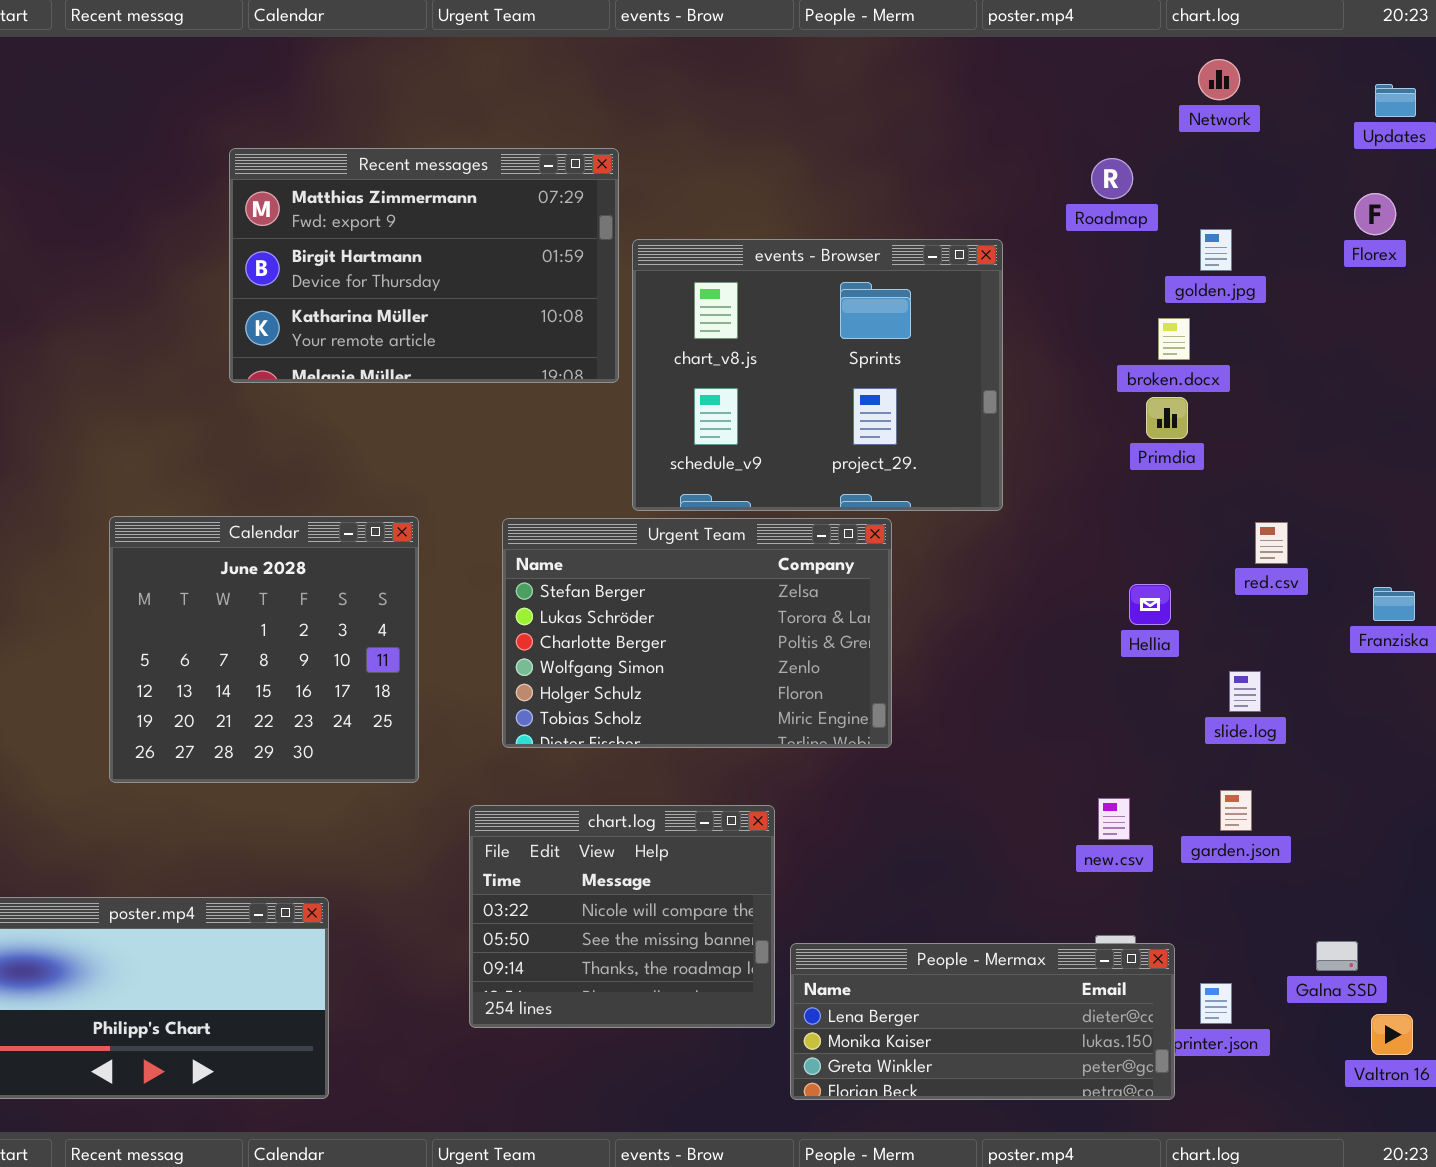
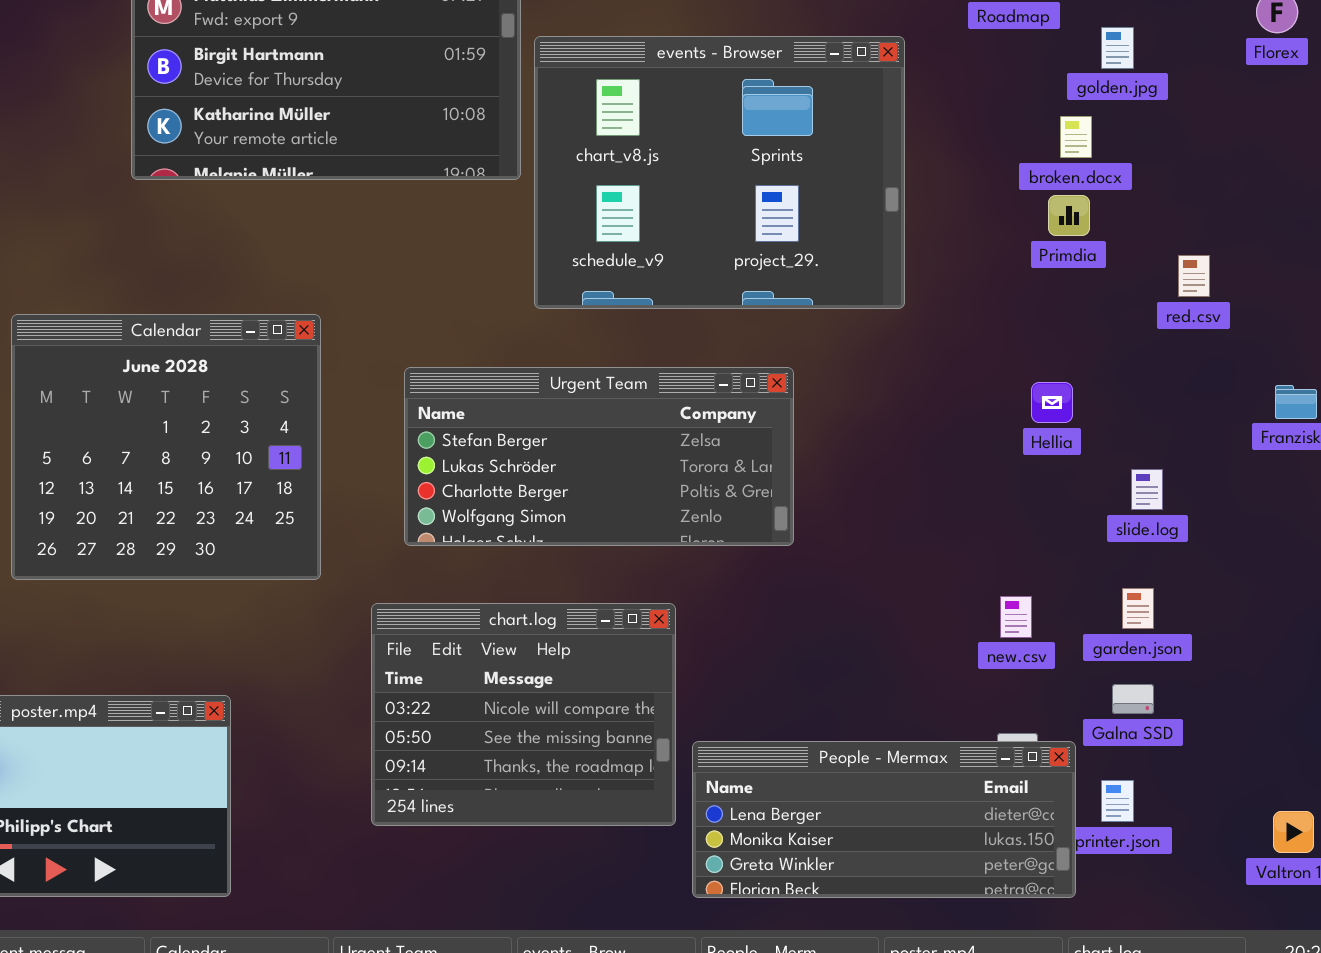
Urgent Team: [502,518,892,748] -> [404,367,794,546], resized
red.csv: [1255,522,1288,564] -> [1178,255,1210,297], moved
Galna SSD: [1316,941,1358,971] -> [1112,684,1154,714], moved

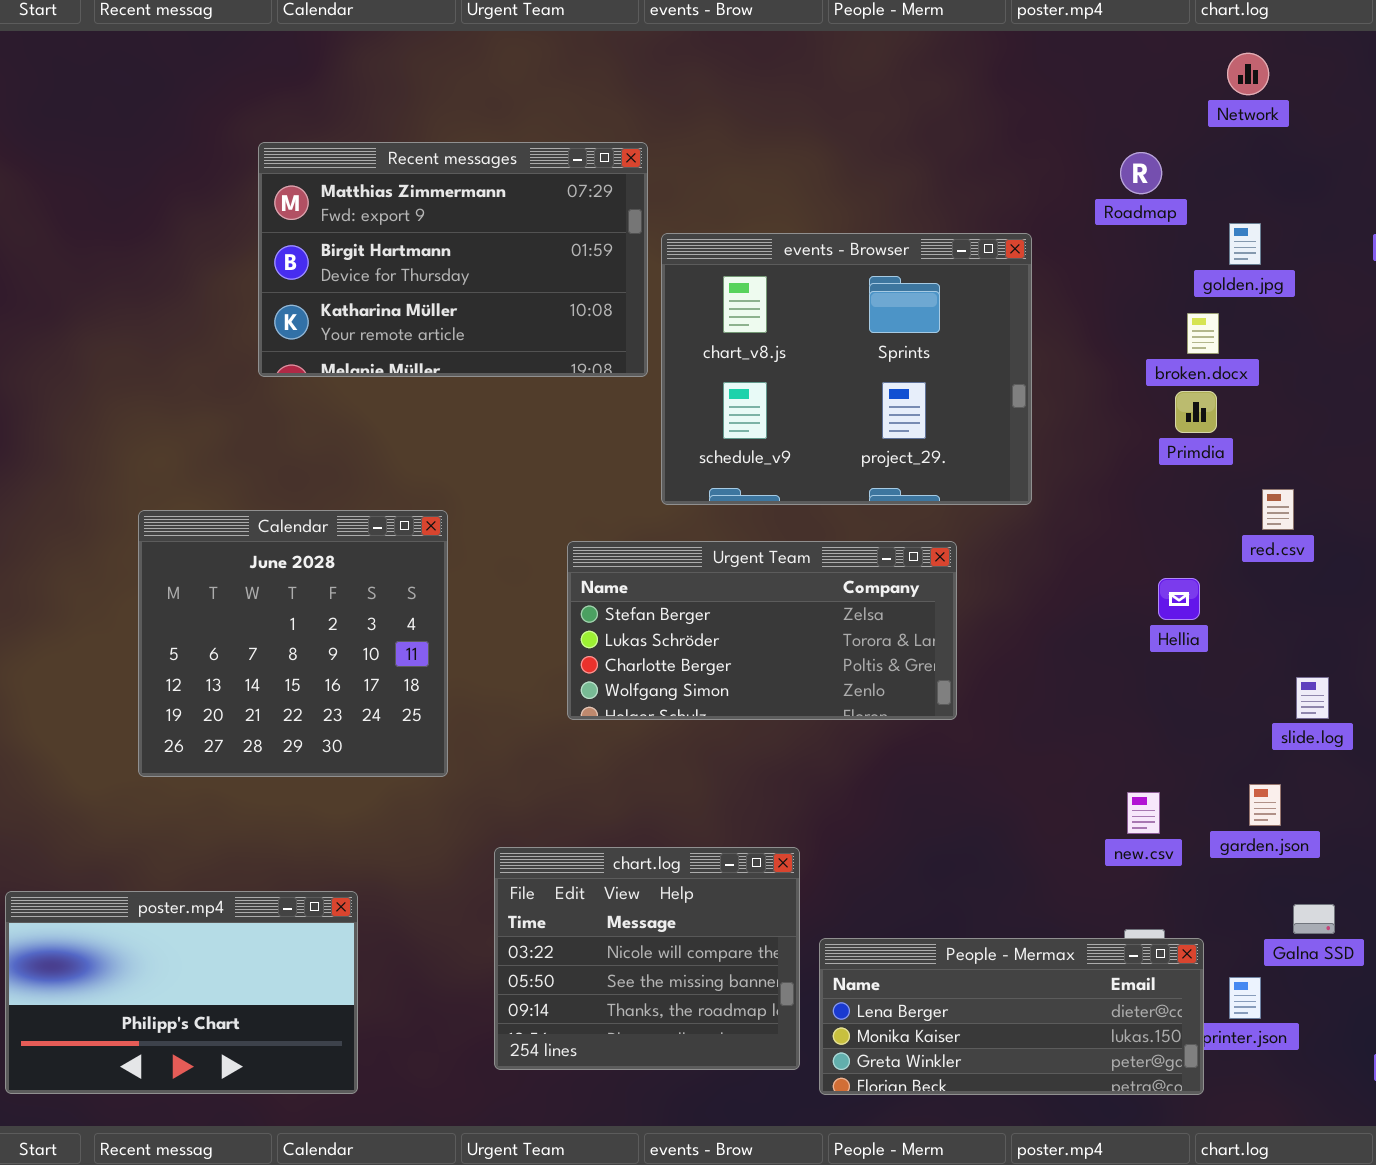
red.csv: [1178,255,1210,297] -> [1262,489,1294,530], moved
Urgent Team: [404,367,794,546] -> [567,541,957,720], moved
slide.log: [1131,469,1163,510] -> [1296,677,1329,719], moved
chart.log: [371,603,676,826] -> [494,847,800,1070], moved
Galna SSD: [1112,684,1154,714] -> [1293,904,1335,934], moved

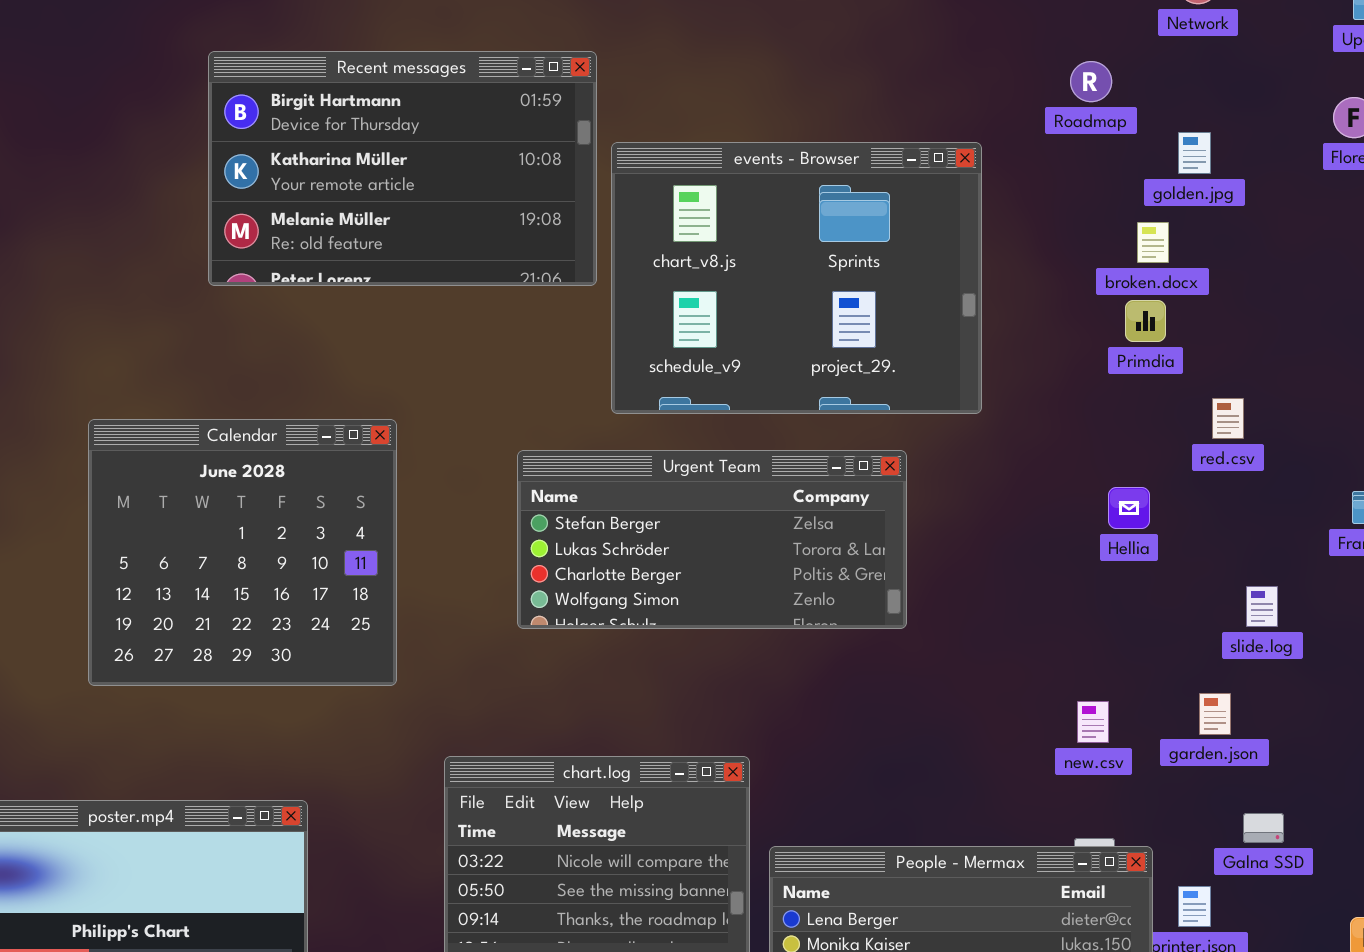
Recent messages: [258,142,648,377] -> [208,51,597,286], scrolled down 1 row

